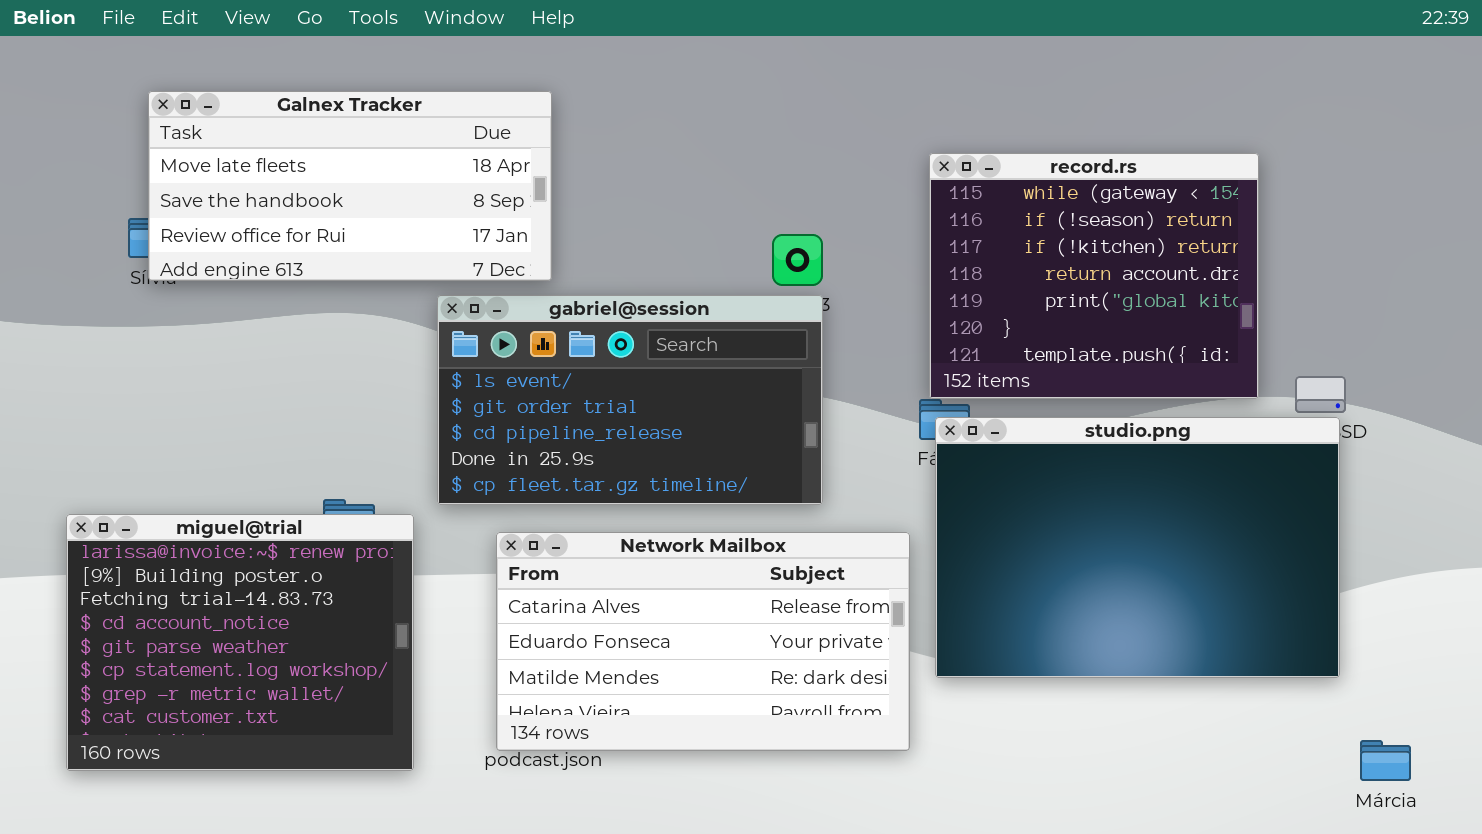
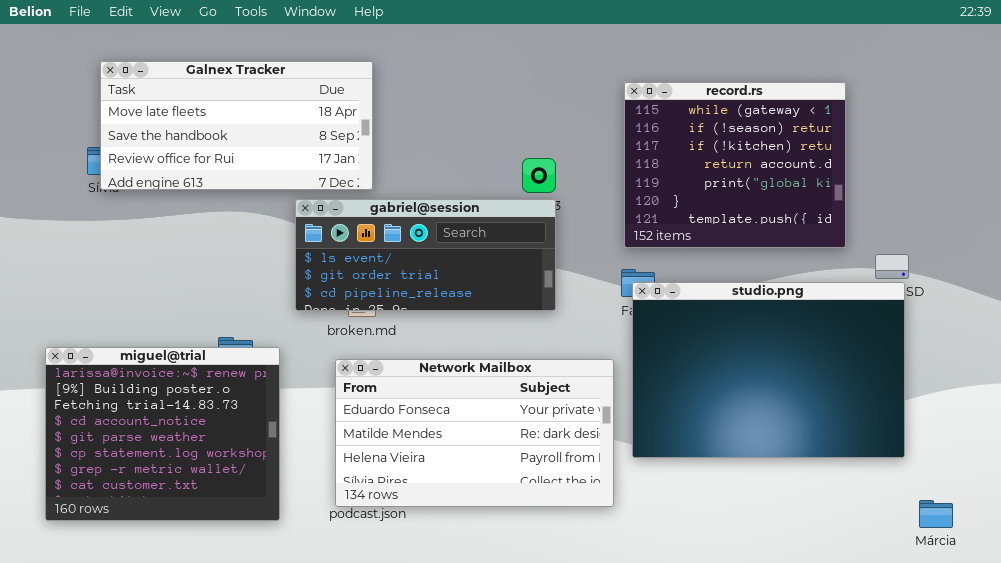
record.rs: [929,153,1259,399] -> [624,82,846,248], moved
gabriel@session: [437,295,823,505] -> [295,199,556,311], resized
Network Mailbox: [496,532,910,751] -> [335,359,614,507], scrolled down 1 row

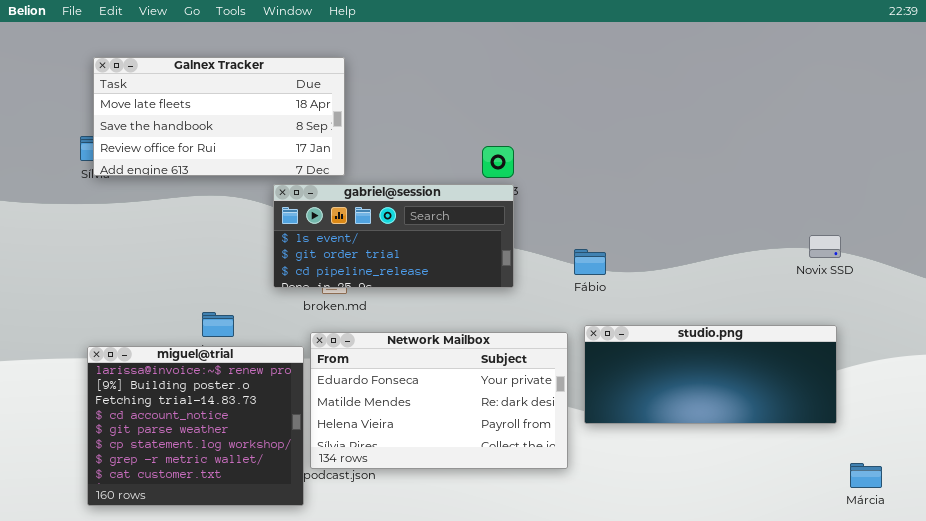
record.rs: [624,82,846,248] -> none, closed
studio.png: [632,282,905,458] -> [584,325,837,424], resized
miguel@trial: [45,347,280,521] -> [87,346,304,506], moved

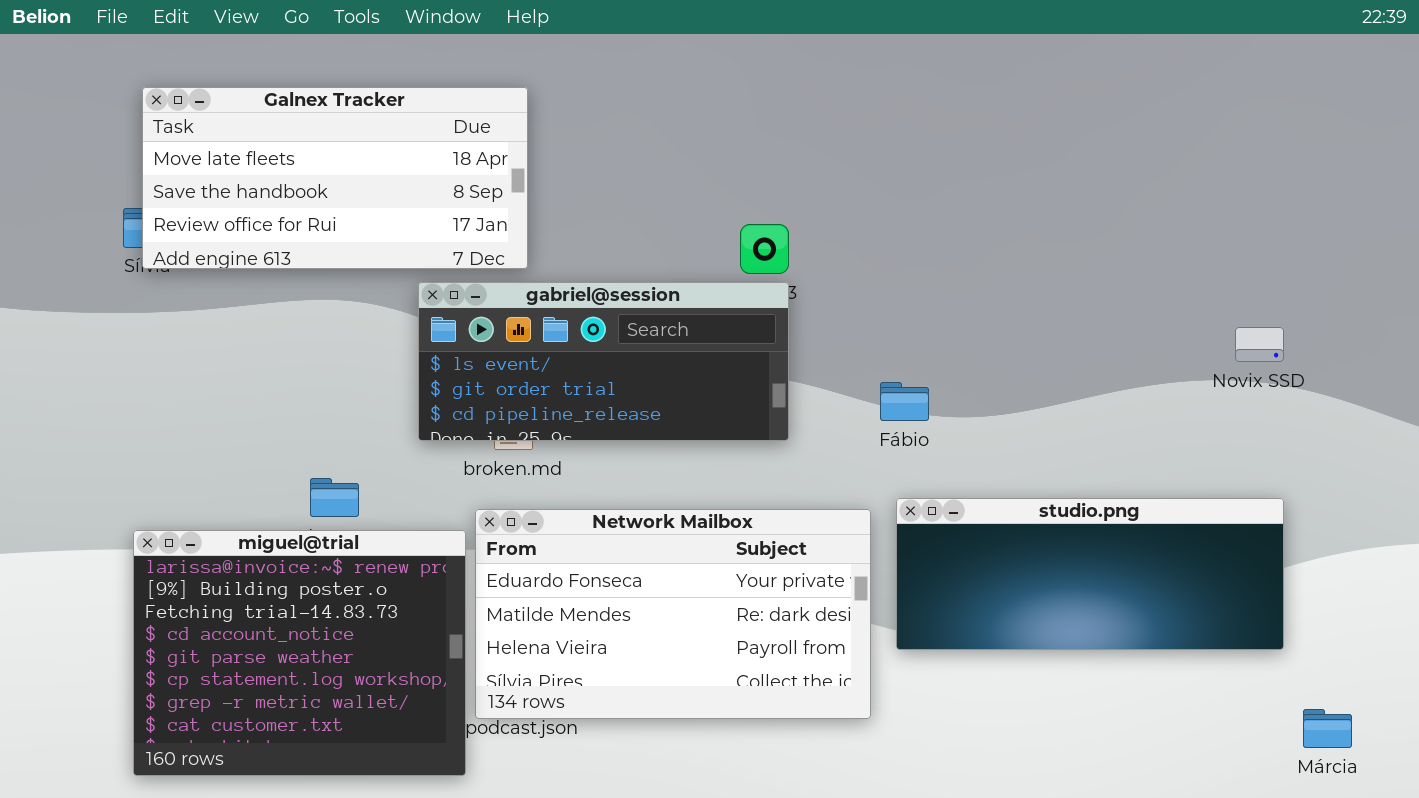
Novix SSD: [809,235,841,258] -> [1235,327,1284,362], moved

